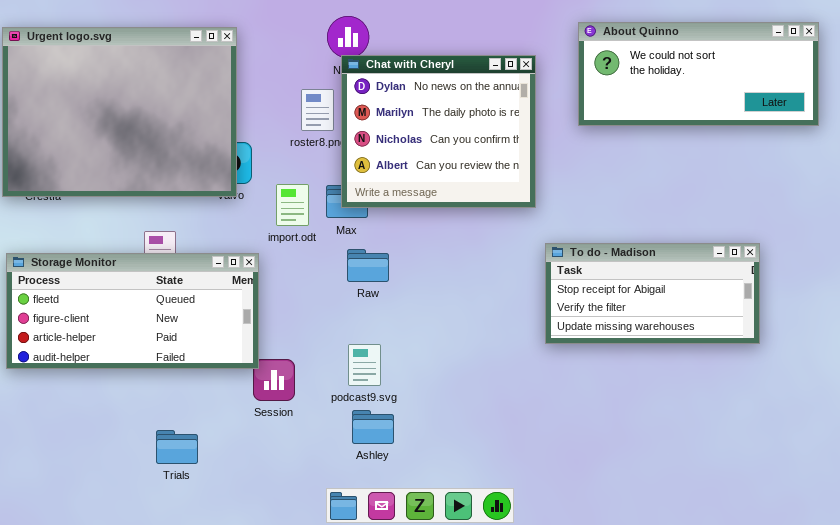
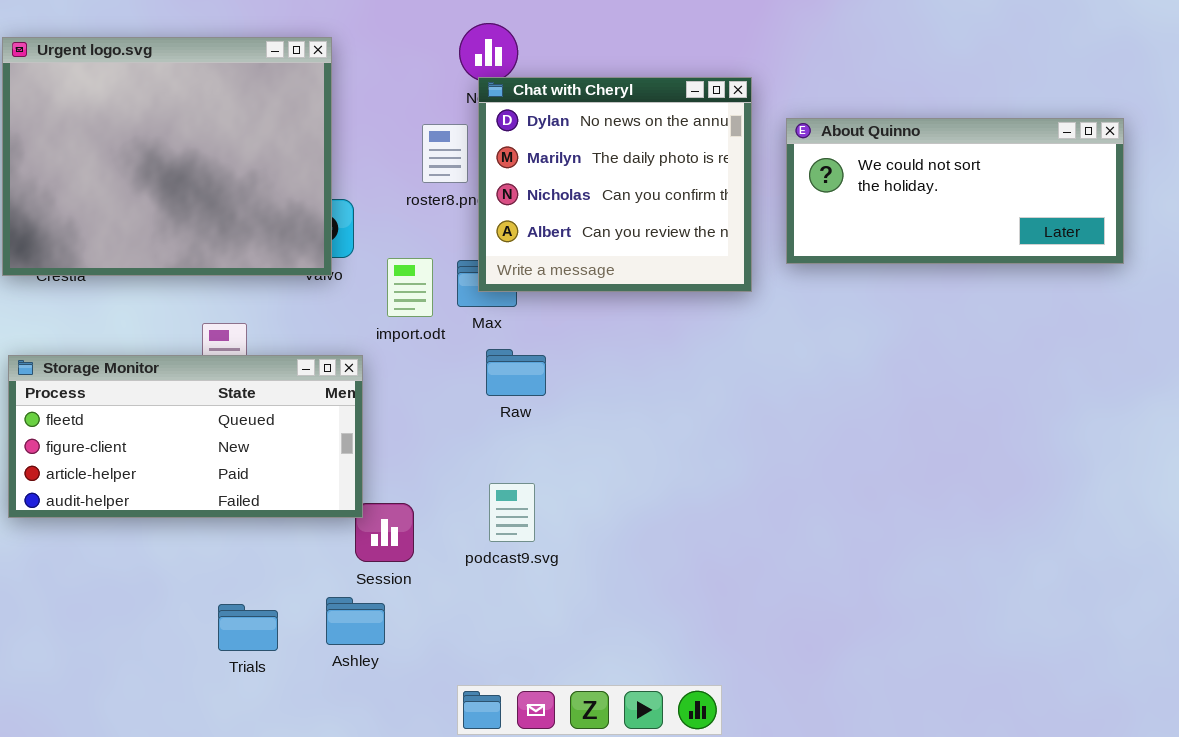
About Quinno: [578,22,819,126] -> [786,118,1124,264], moved
To do - Madison: [545,243,760,344] -> none, closed
Ashley: [352,410,394,444] -> [326,597,385,645], moved

